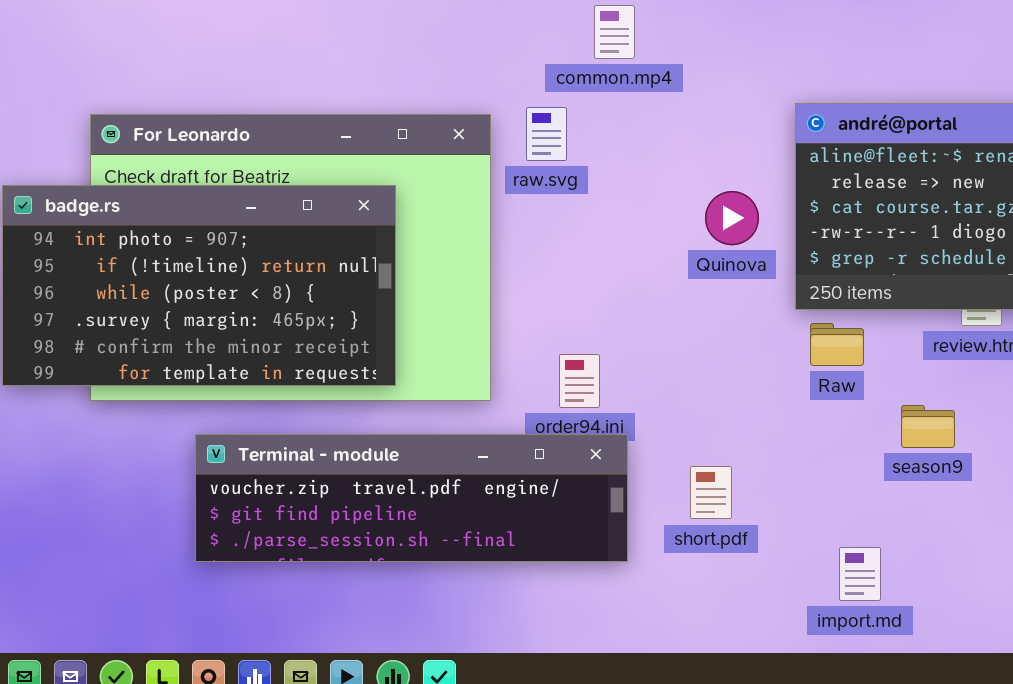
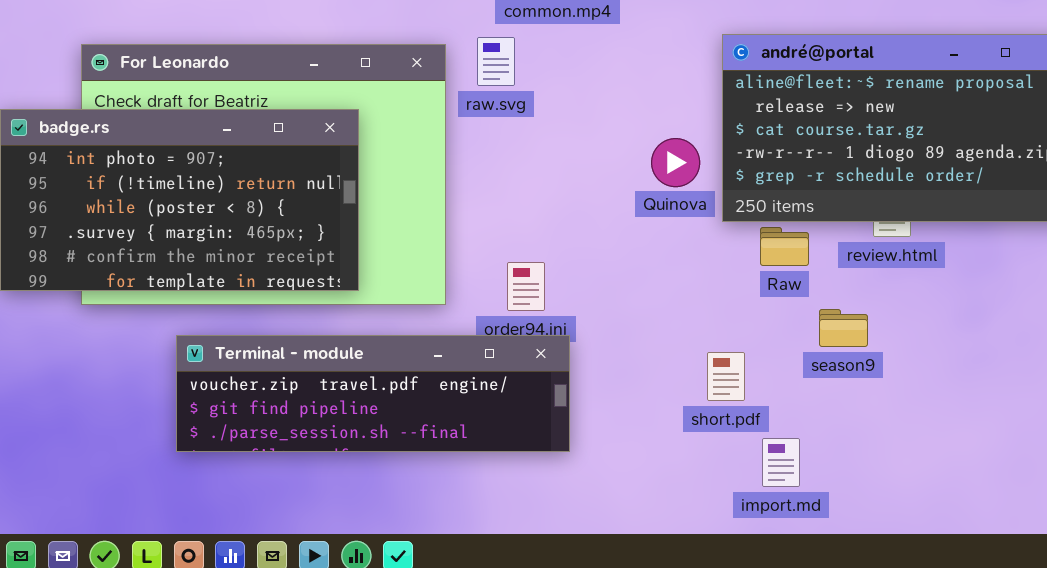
Quinova: [705,191,759,245] -> [651,138,700,187], moved
Raw: [810,323,864,366] -> [760,227,809,266], moved
short.pdf: [690,466,732,519] -> [707,352,745,401], moved

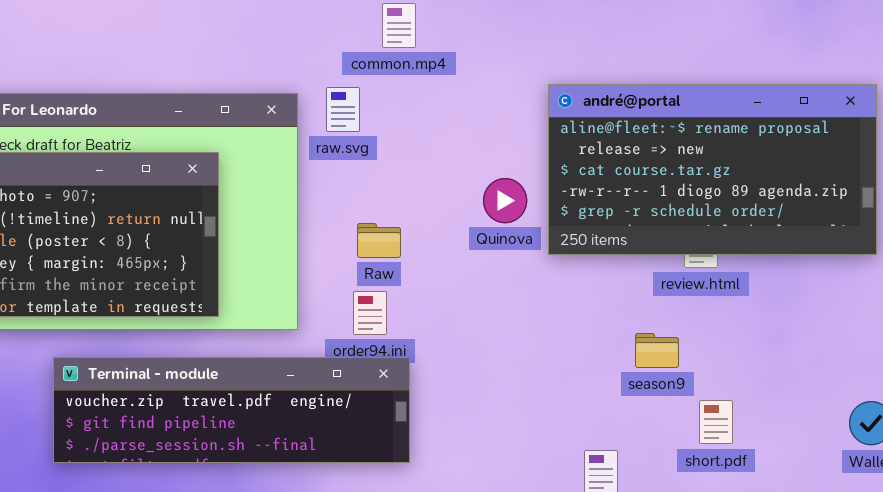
Raw: [760,227,809,266] -> [357,223,401,258], moved
short.pdf: [707,352,745,401] -> [699,400,733,444], moved

